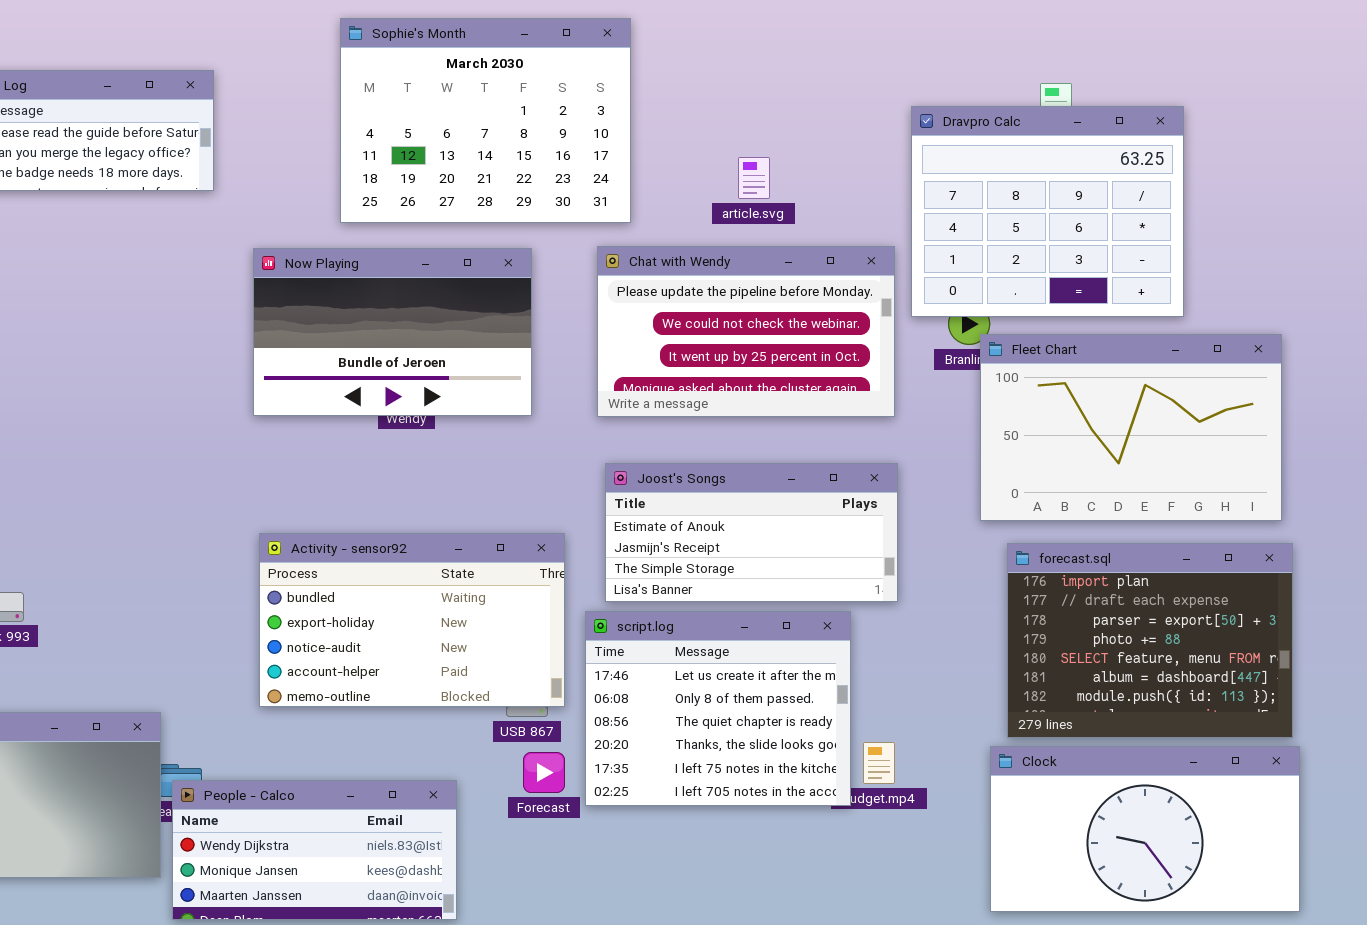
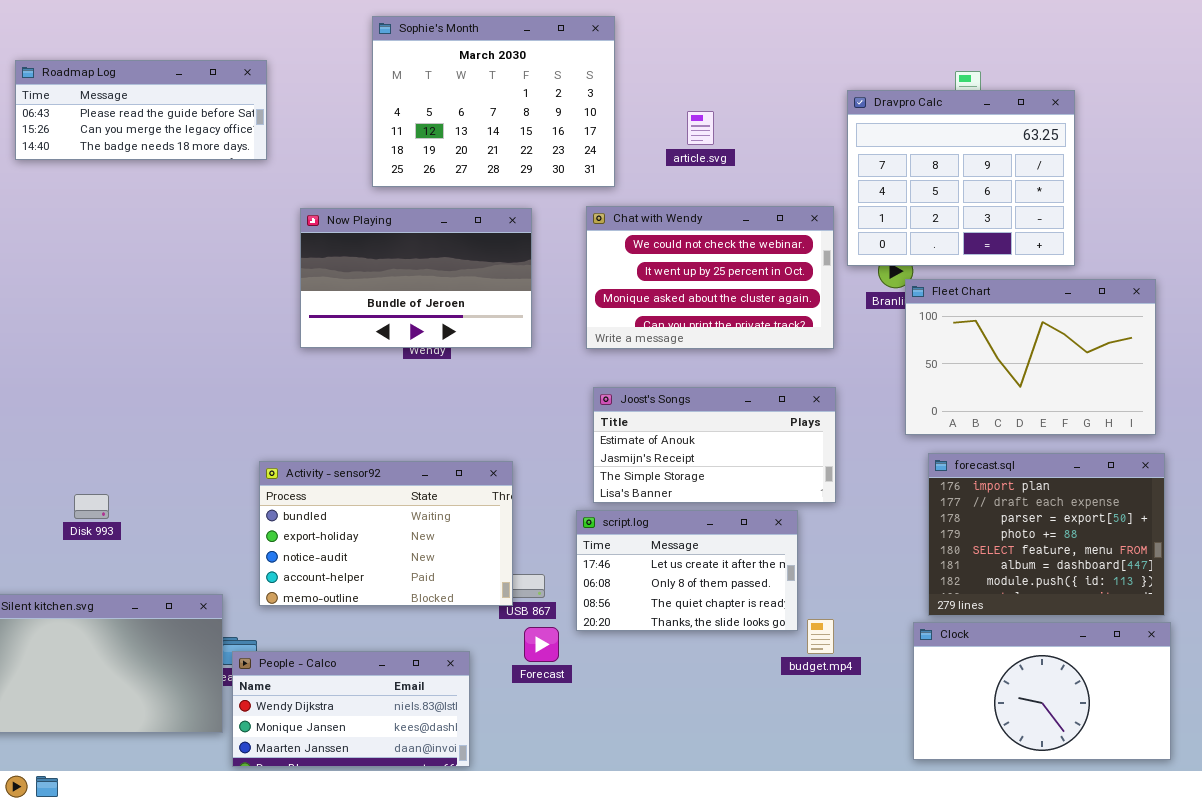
article.svg: [738,157,770,199] -> [687,111,714,145], moved
Chat with Wendy: [597,246,895,417] -> [586,206,834,349], scrolled down 1 row
Activity - sensor92: [259,533,565,707] -> [259,461,513,606], moved
script.log: [585,611,851,806] -> [576,510,798,631], resized

